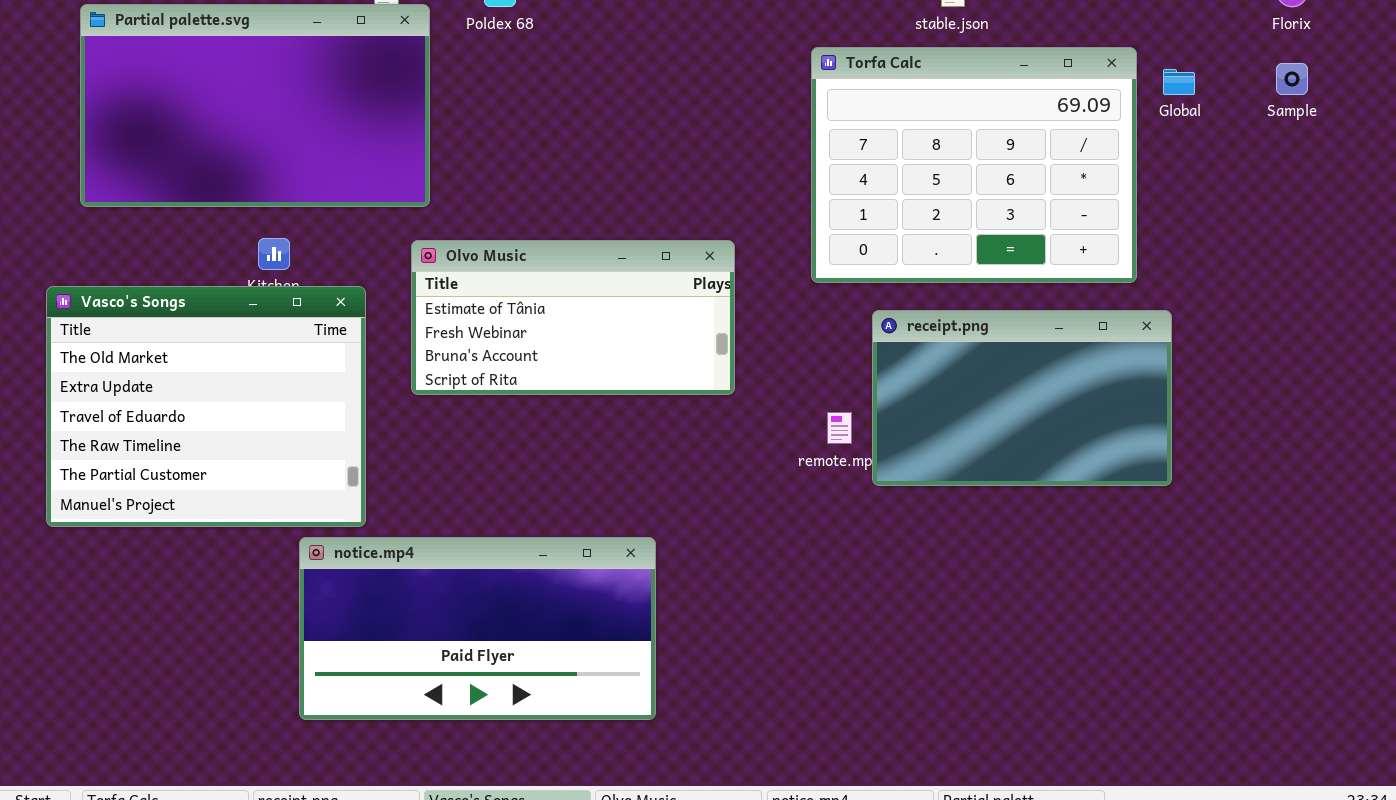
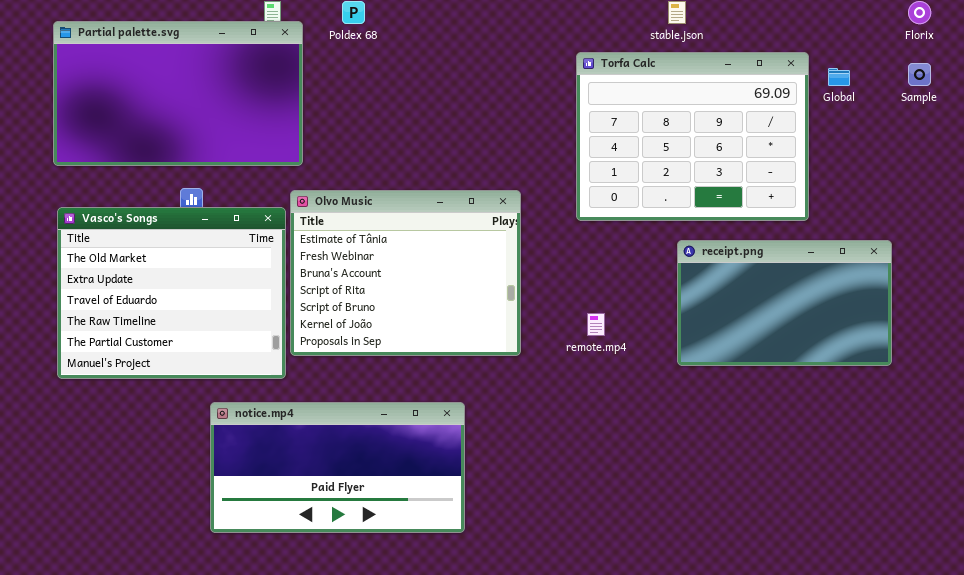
Olvo Music: [411,240,735,395] -> [290,190,521,356], resized
Vasco's Songs: [46,286,366,527] -> [57,207,286,379], moved
receipt.png: [872,310,1172,486] -> [677,240,892,366], moved

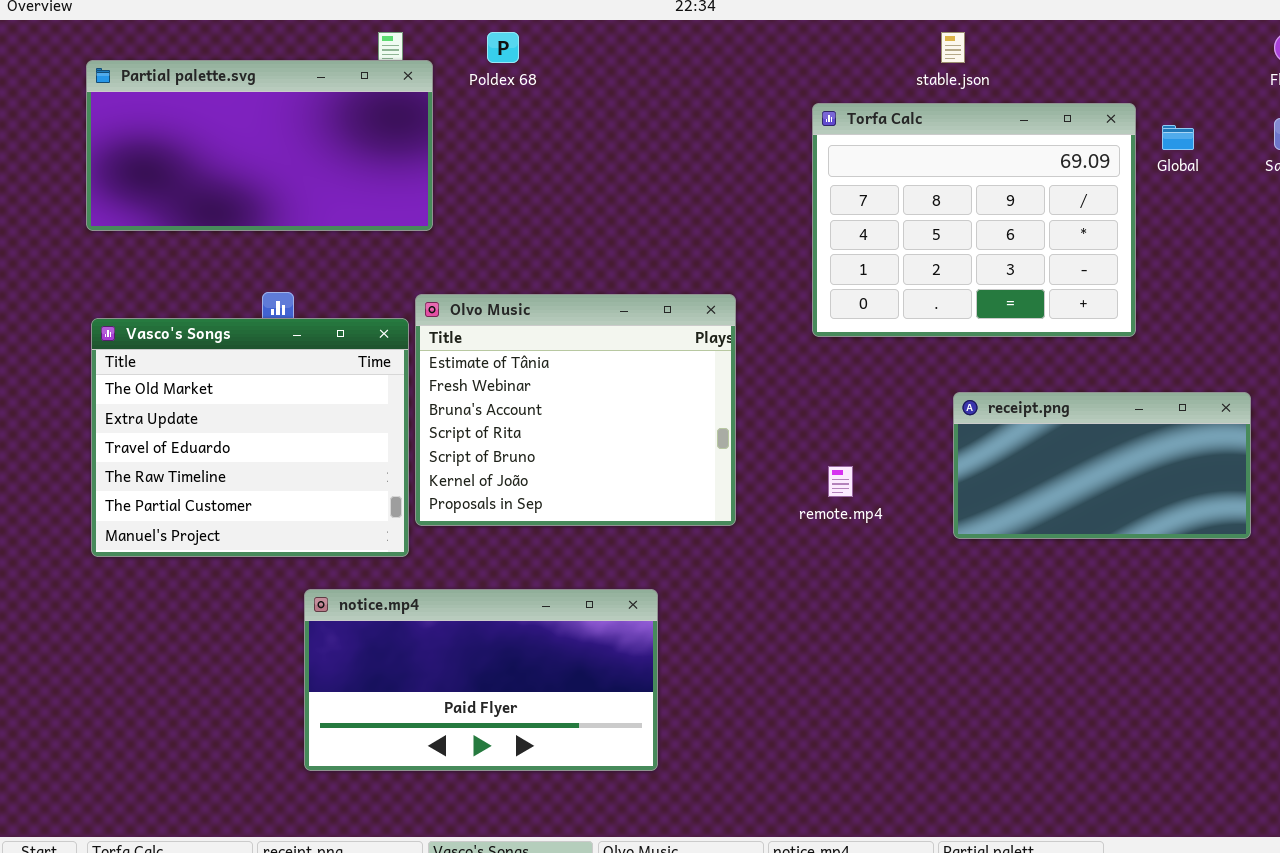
Partial palette.svg: [53,21,303,166] -> [86,60,433,231], resized
receipt.png: [677,240,892,366] -> [953,392,1251,539], resized

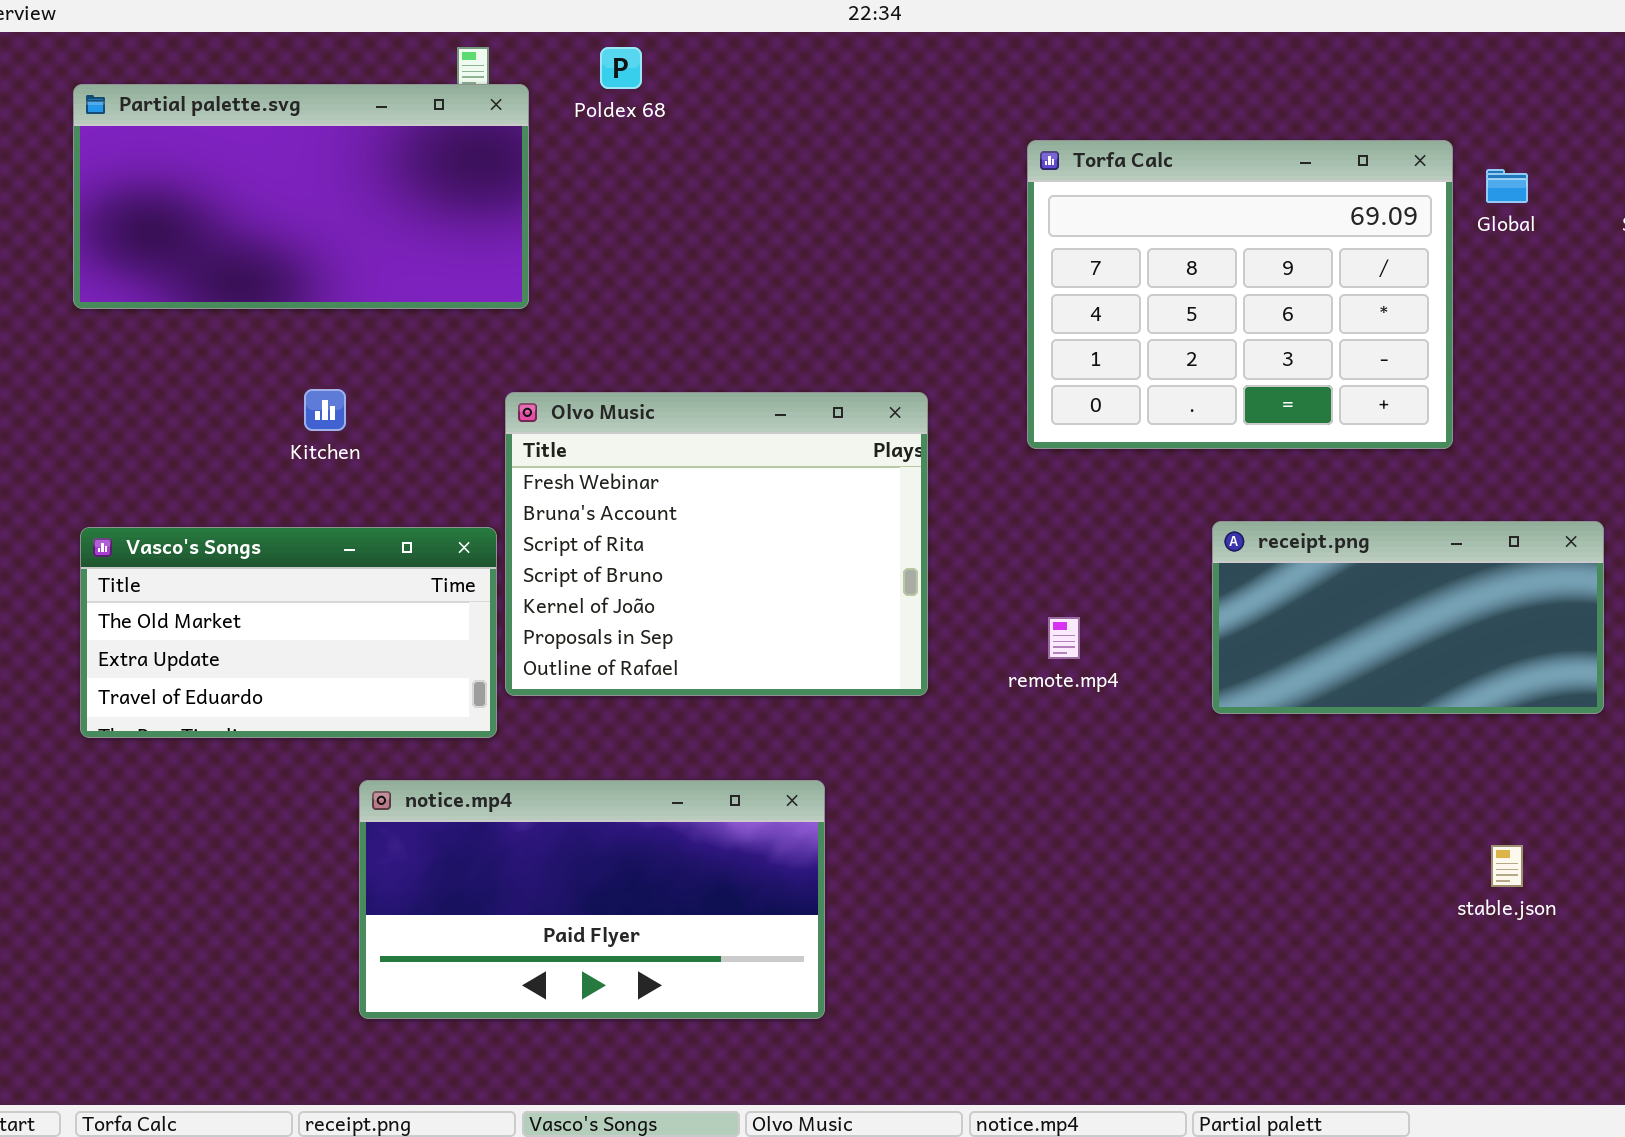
stable.json: [941,32,965,63] -> [1491,845,1523,887], moved
Olvo Music: [415,294,736,526] -> [505,392,928,696], scrolled down 1 row
Vasco's Songs: [91,318,409,557] -> [80,527,497,738], resized

